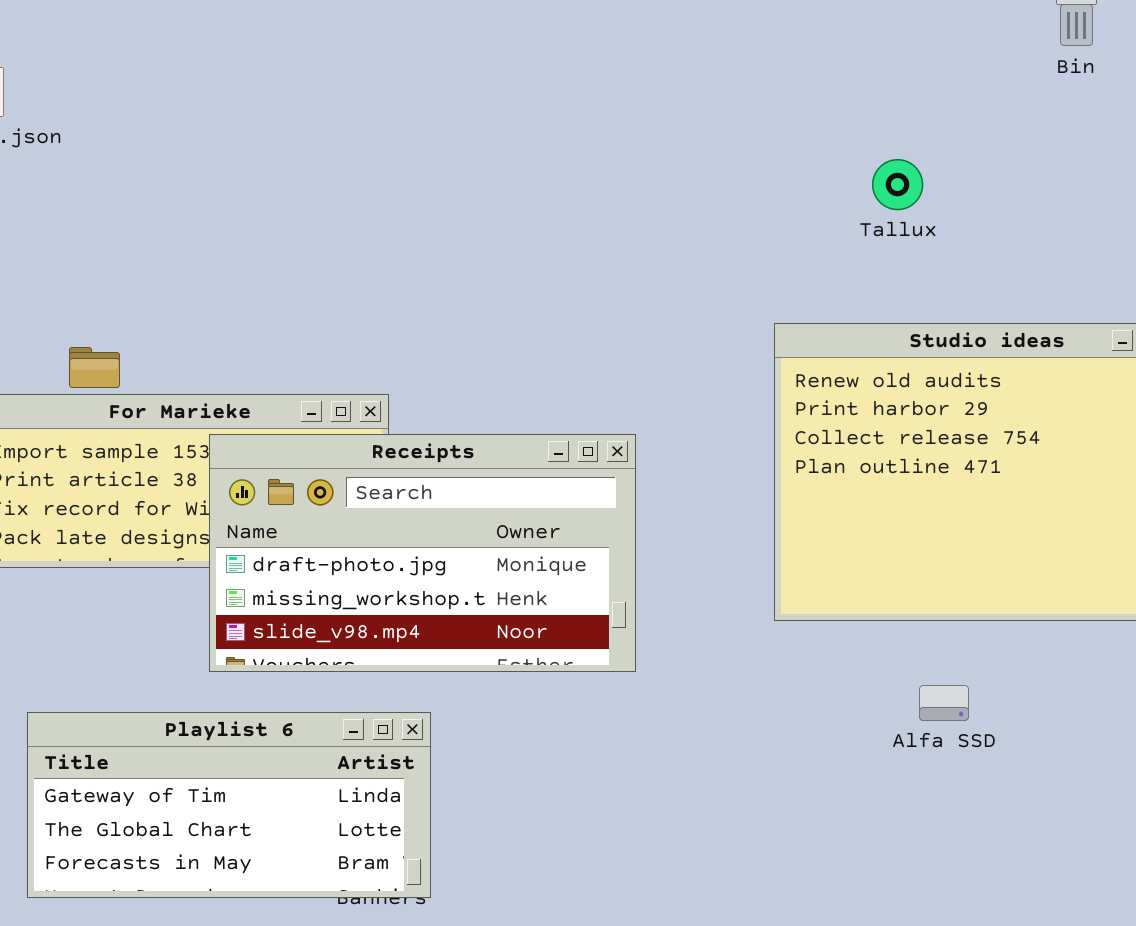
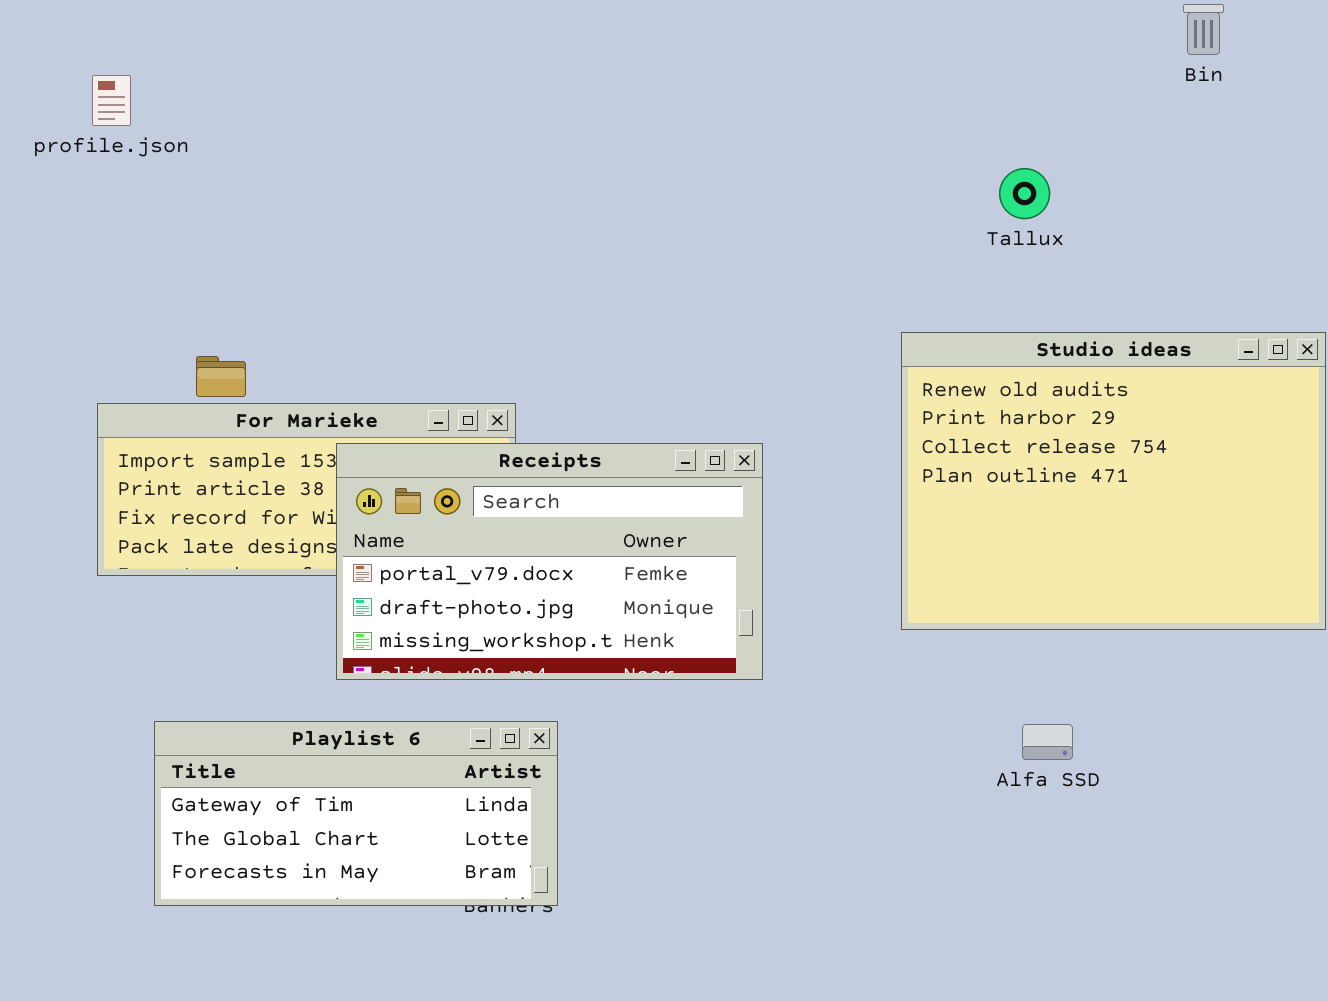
Receipts: [209,434,636,672] -> [336,443,763,680], scrolled up 1 row
Alfa SSD: [919,685,969,721] -> [1022,724,1073,760], moved

